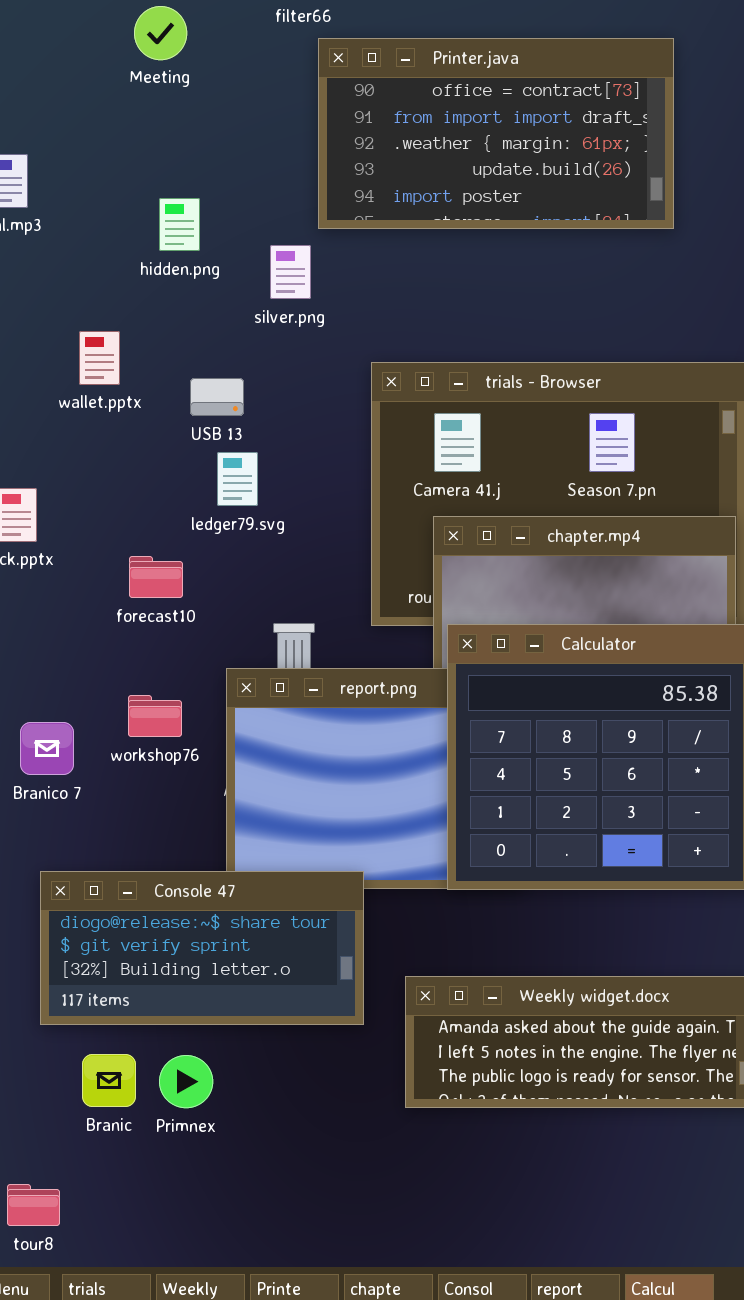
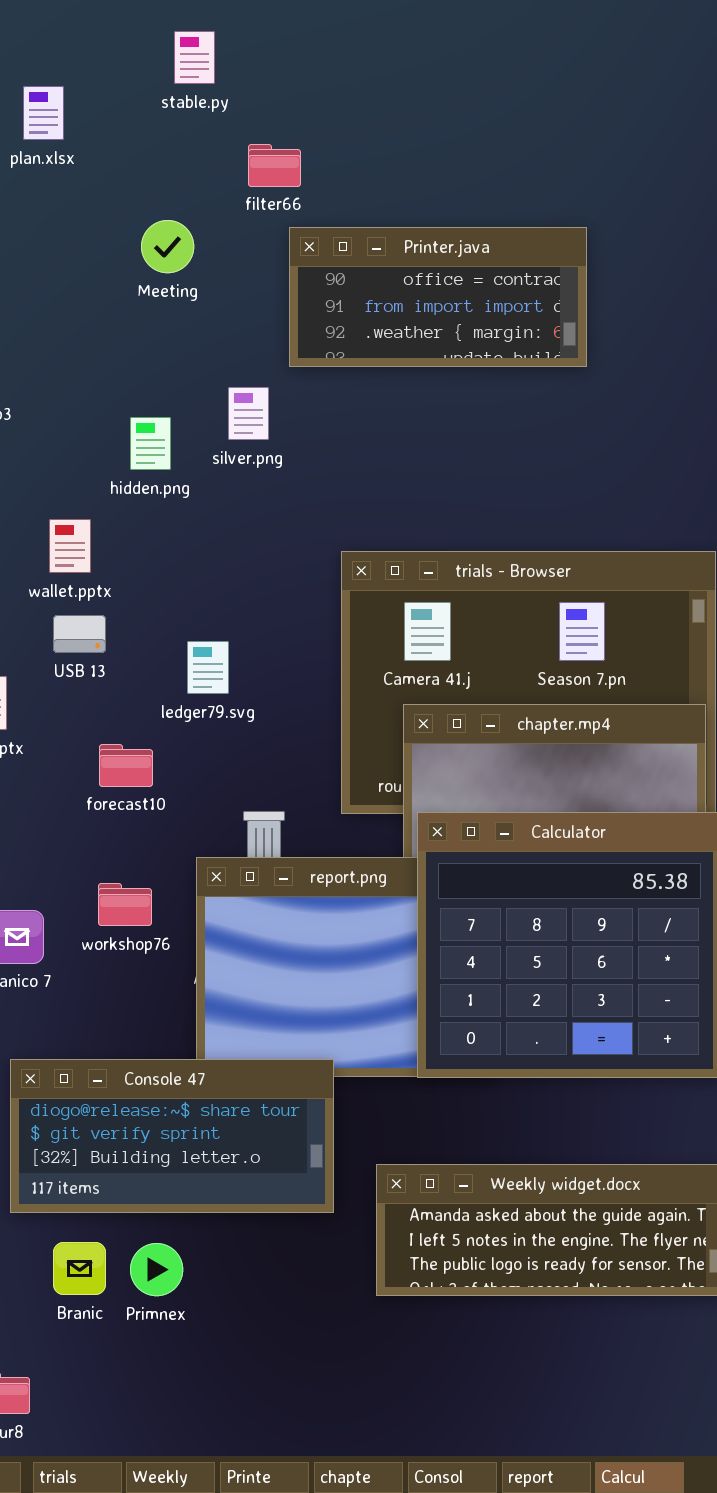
Meeting: [134,6,187,60] -> [141,220,194,273], moved
Printer.java: [318,38,674,229] -> [289,227,587,367], resized
hidden.png: [159,198,200,251] -> [130,417,171,470], moved
silver.png: [270,245,311,299] -> [228,387,269,440], moved
USB 13: [190,378,244,416] -> [53,615,106,653], moved

